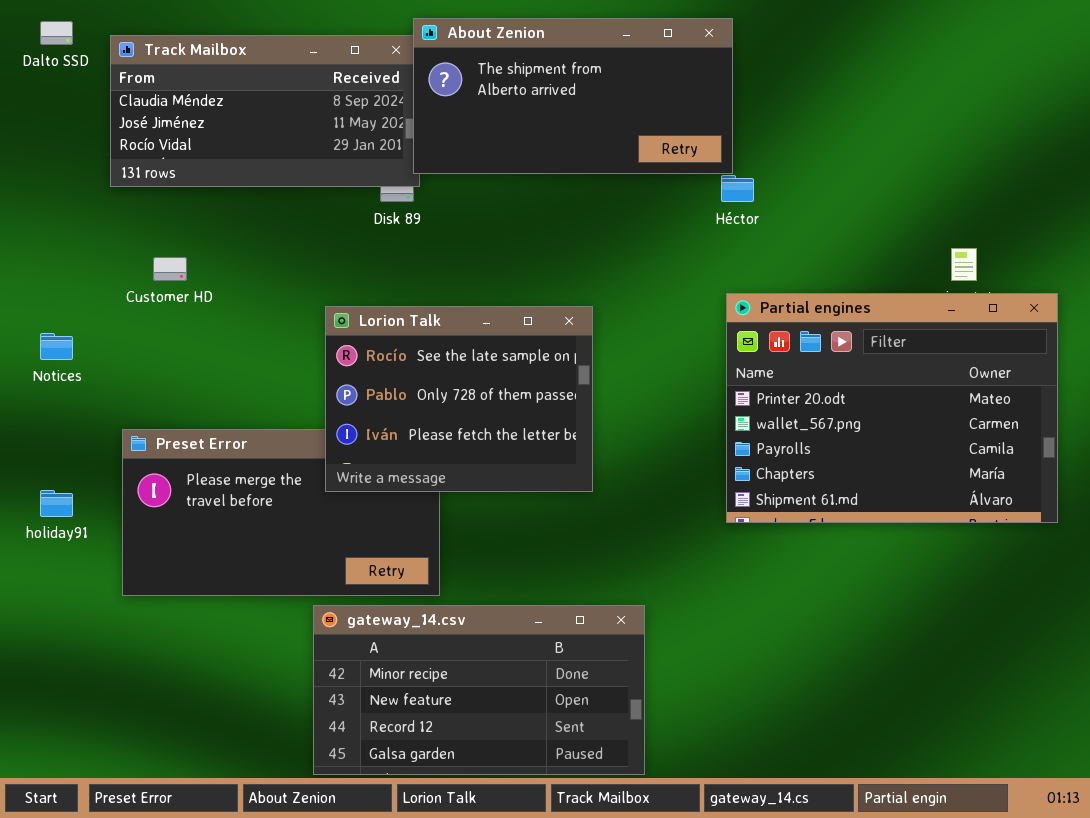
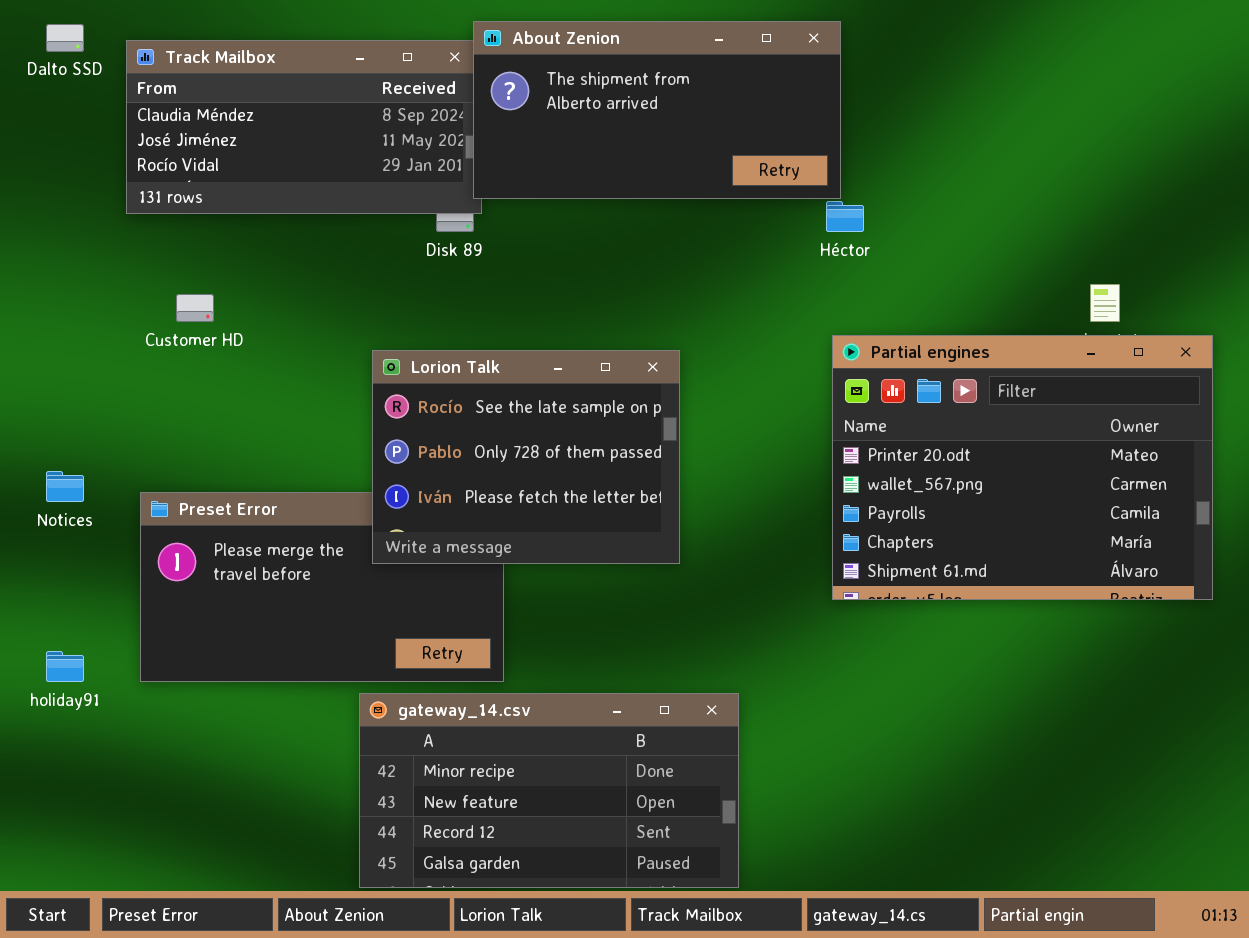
Notices: [40,333,73,360] -> [46,471,84,502], moved
holiday91: [40,490,73,517] -> [46,651,84,682], moved

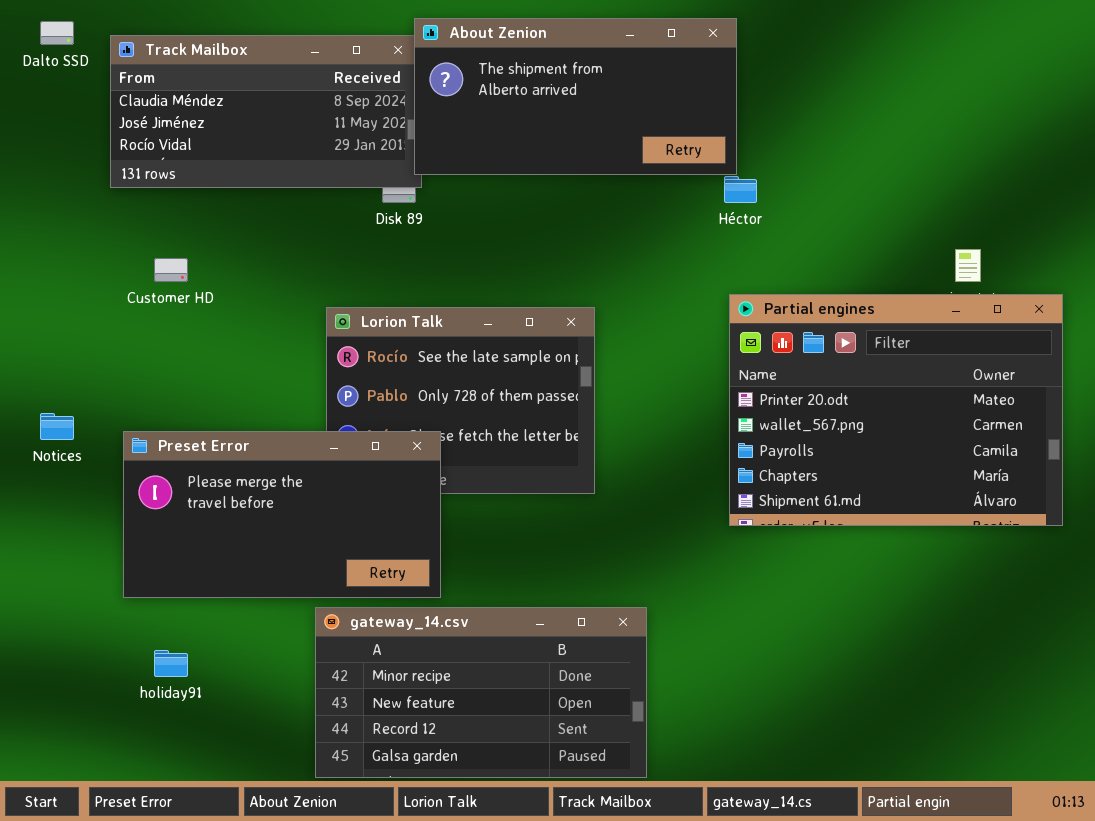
Preset Error: [140,492,504,682] -> [123,431,441,598], raised
holiday91: [46,651,84,682] -> [154,650,188,677], moved

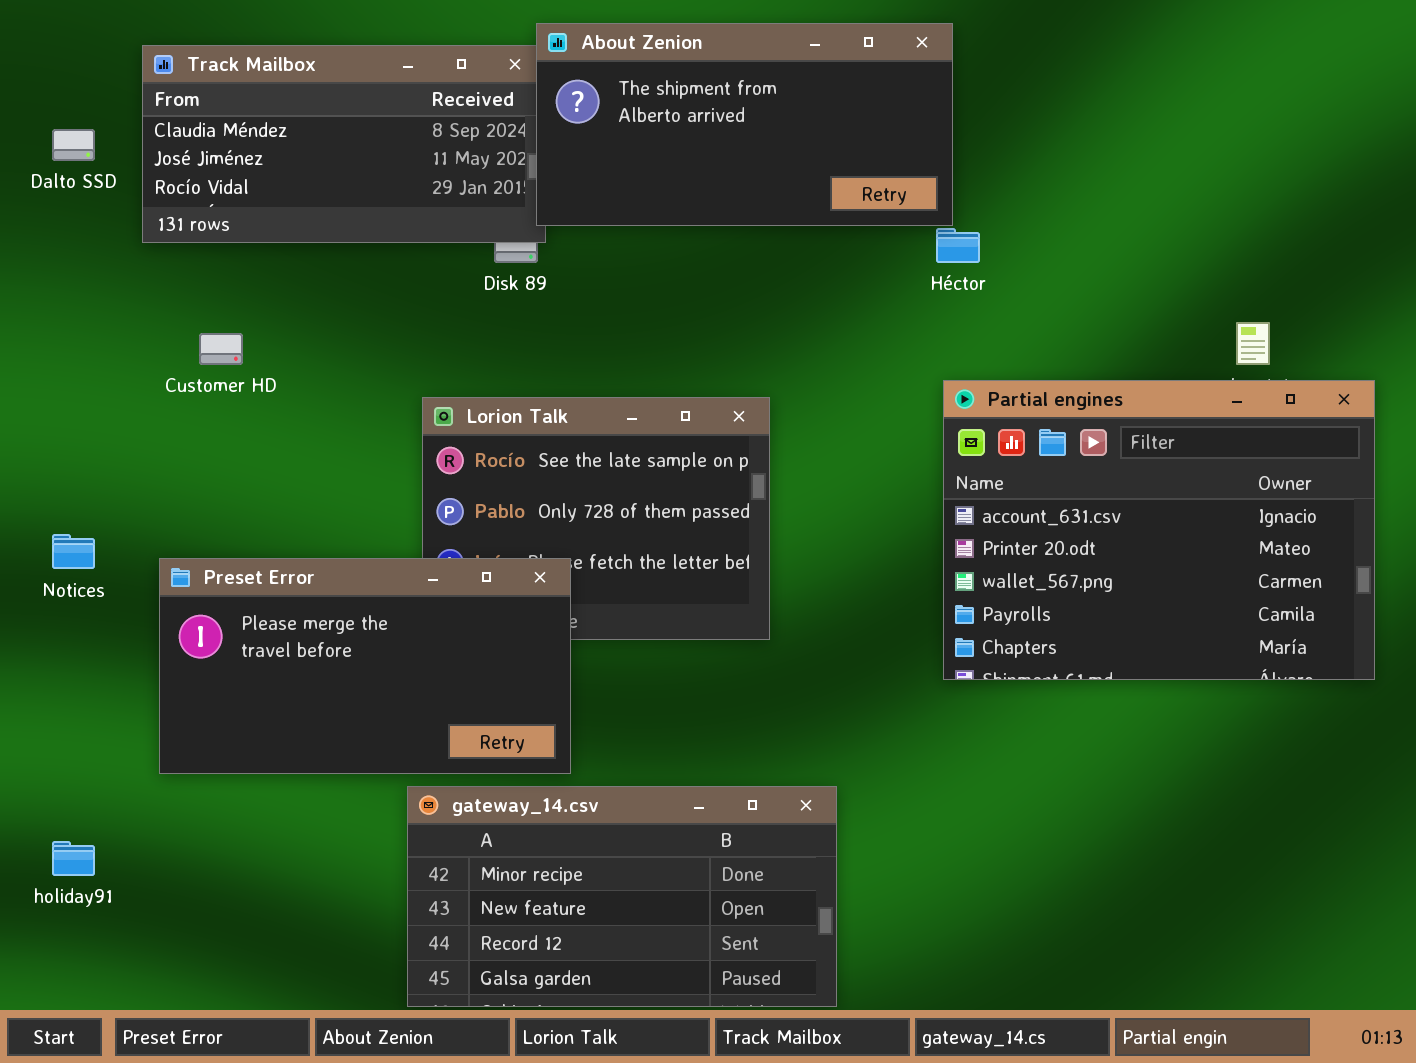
Dalto SSD: [40,21,74,45] -> [52,129,95,161], moved
Partial engines: [729,294,1063,526] -> [943,380,1375,680], scrolled up 1 row
holiday91: [154,650,188,677] -> [52,841,95,876], moved

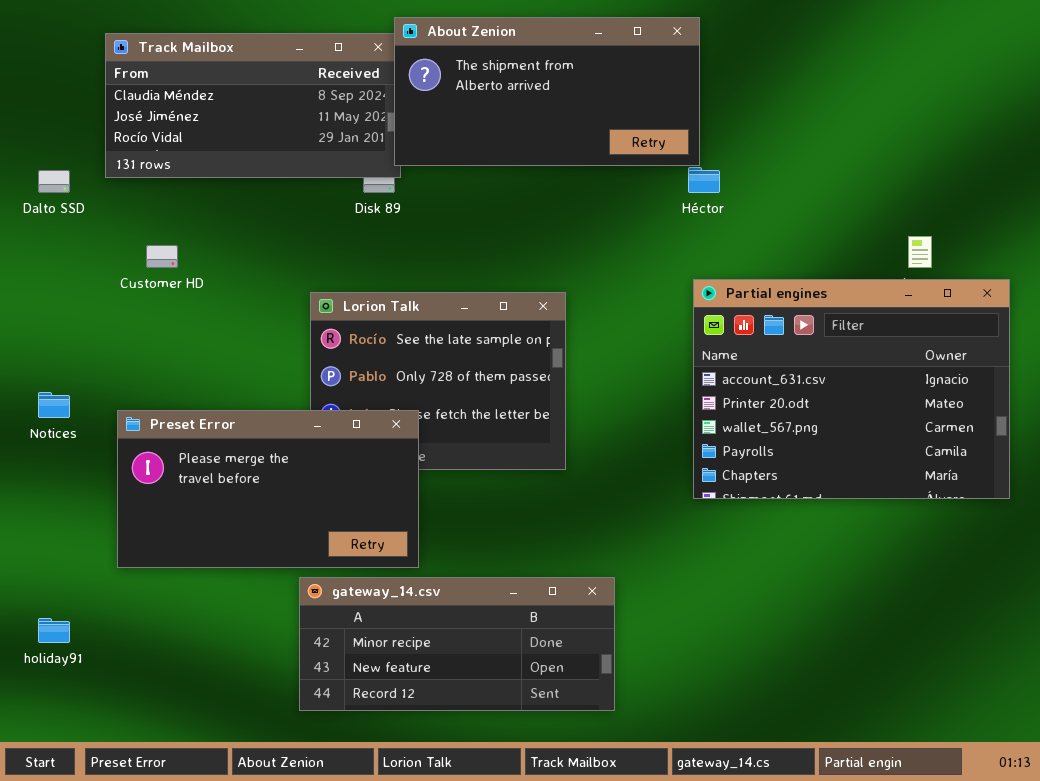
Dalto SSD: [52,129,95,161] -> [38,170,70,193], moved
gateway_14.csv: [407,786,837,1007] -> [299,577,615,711], resized

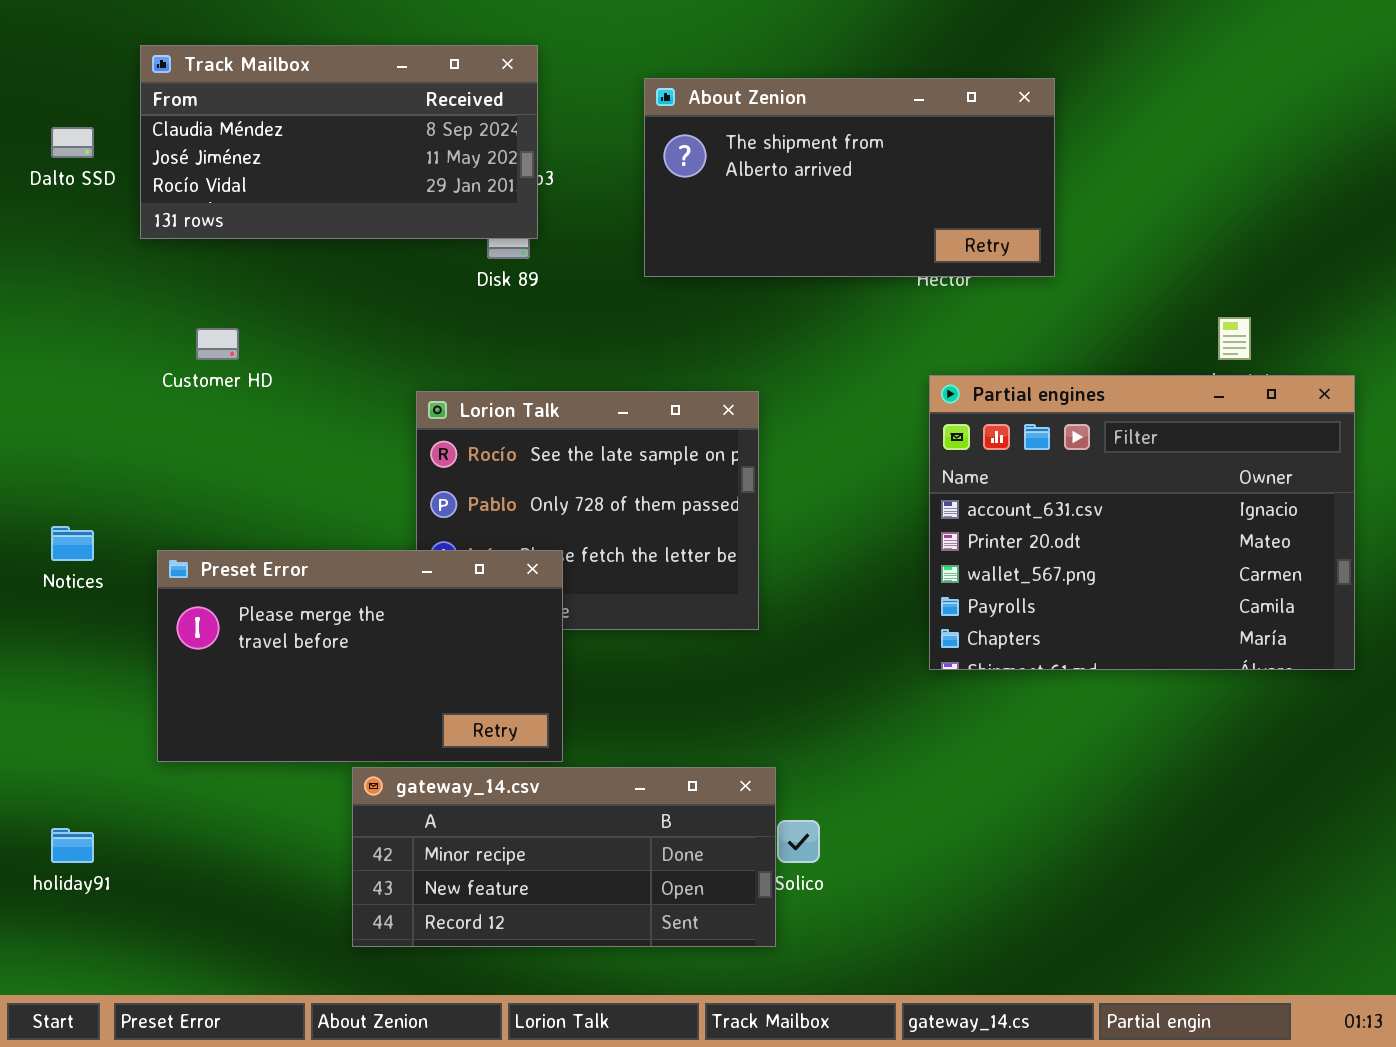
About Zenion: [394,17,700,166] -> [644,78,1055,277], moved
Dalto SSD: [38,170,70,193] -> [51,127,94,158], moved
gateway_14.csv: [299,577,615,711] -> [352,767,776,947], moved

